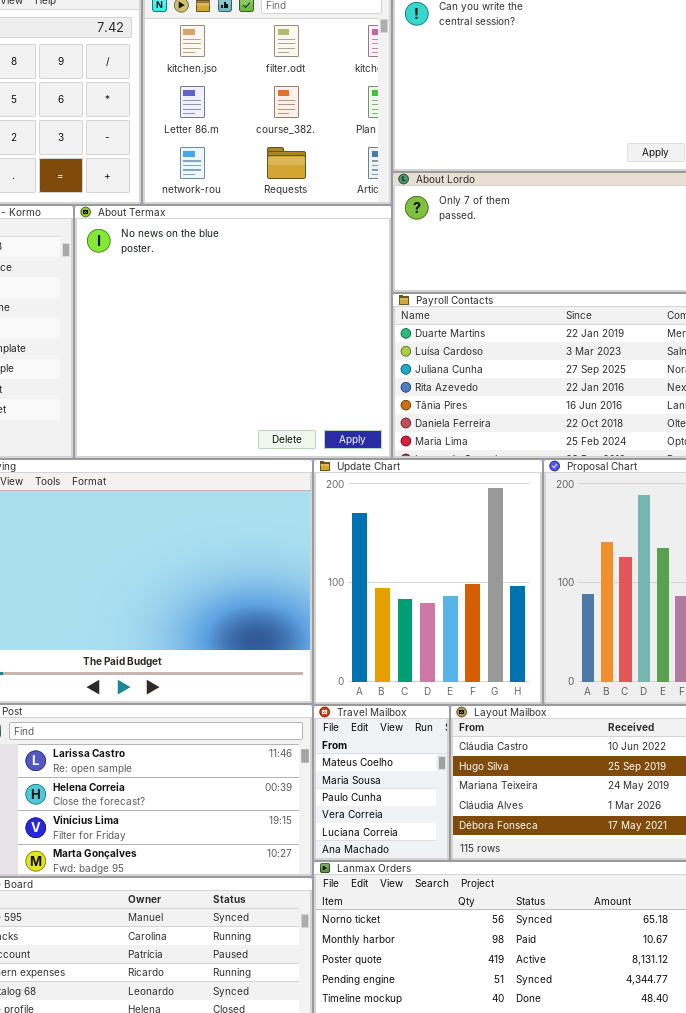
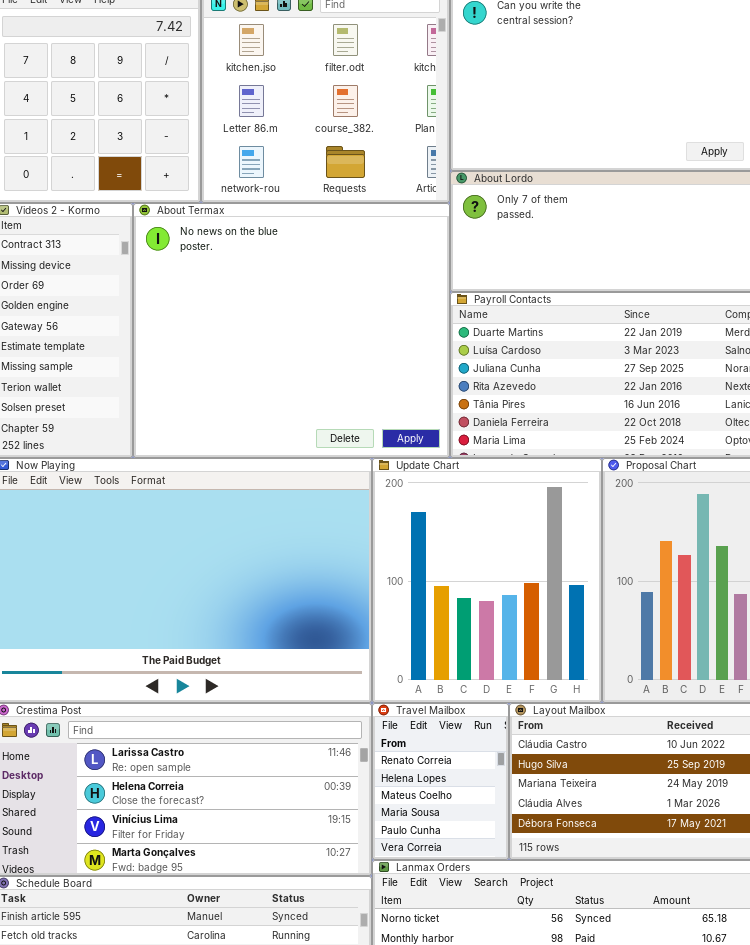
Travel Mailbox: [313,705,450,861] -> [372,703,509,860], scrolled up 2 rows

